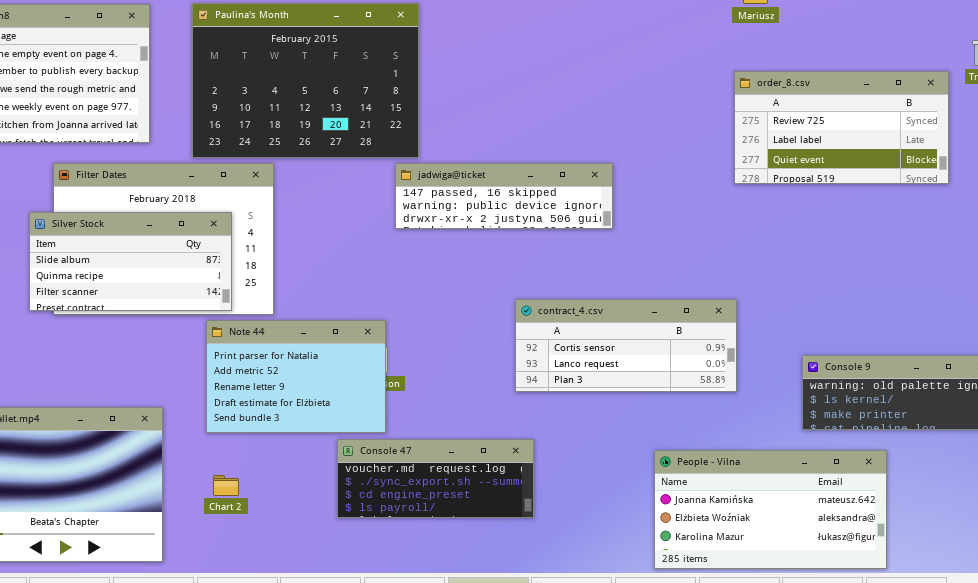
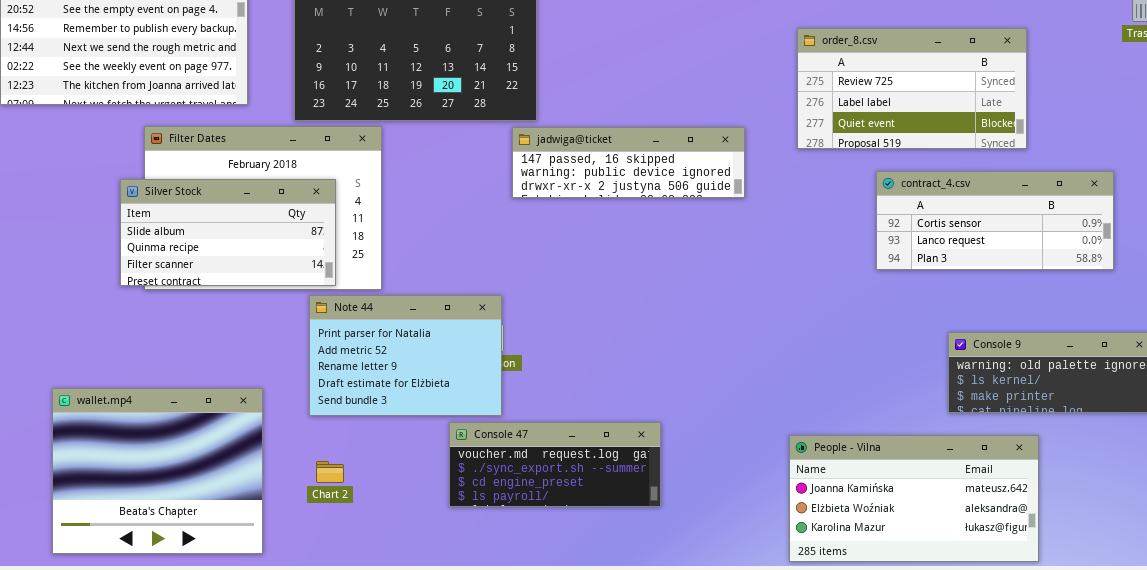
order_8.csv: [734,71,949,184] -> [797,28,1027,149], moved
contract_4.csv: [515,299,737,392] -> [876,171,1114,270], moved

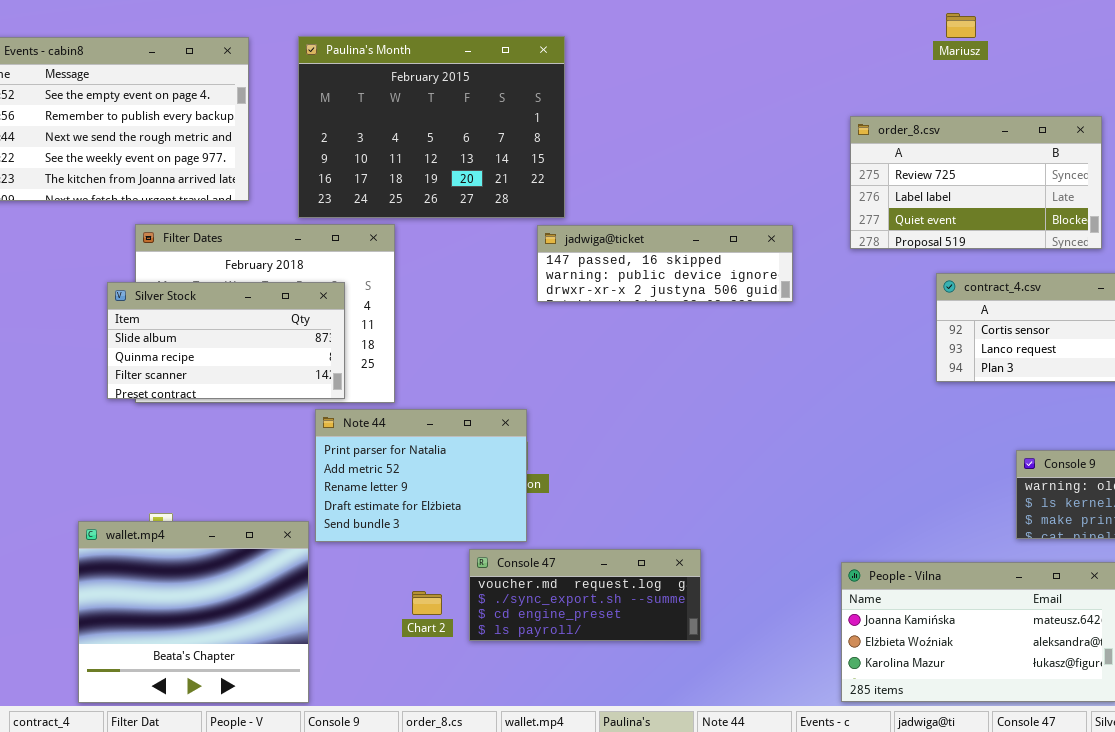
wallet.mp4: [52,388,263,554] -> [78,521,309,703], moved
Chart 2: [316,461,344,483] -> [412,591,442,615], moved

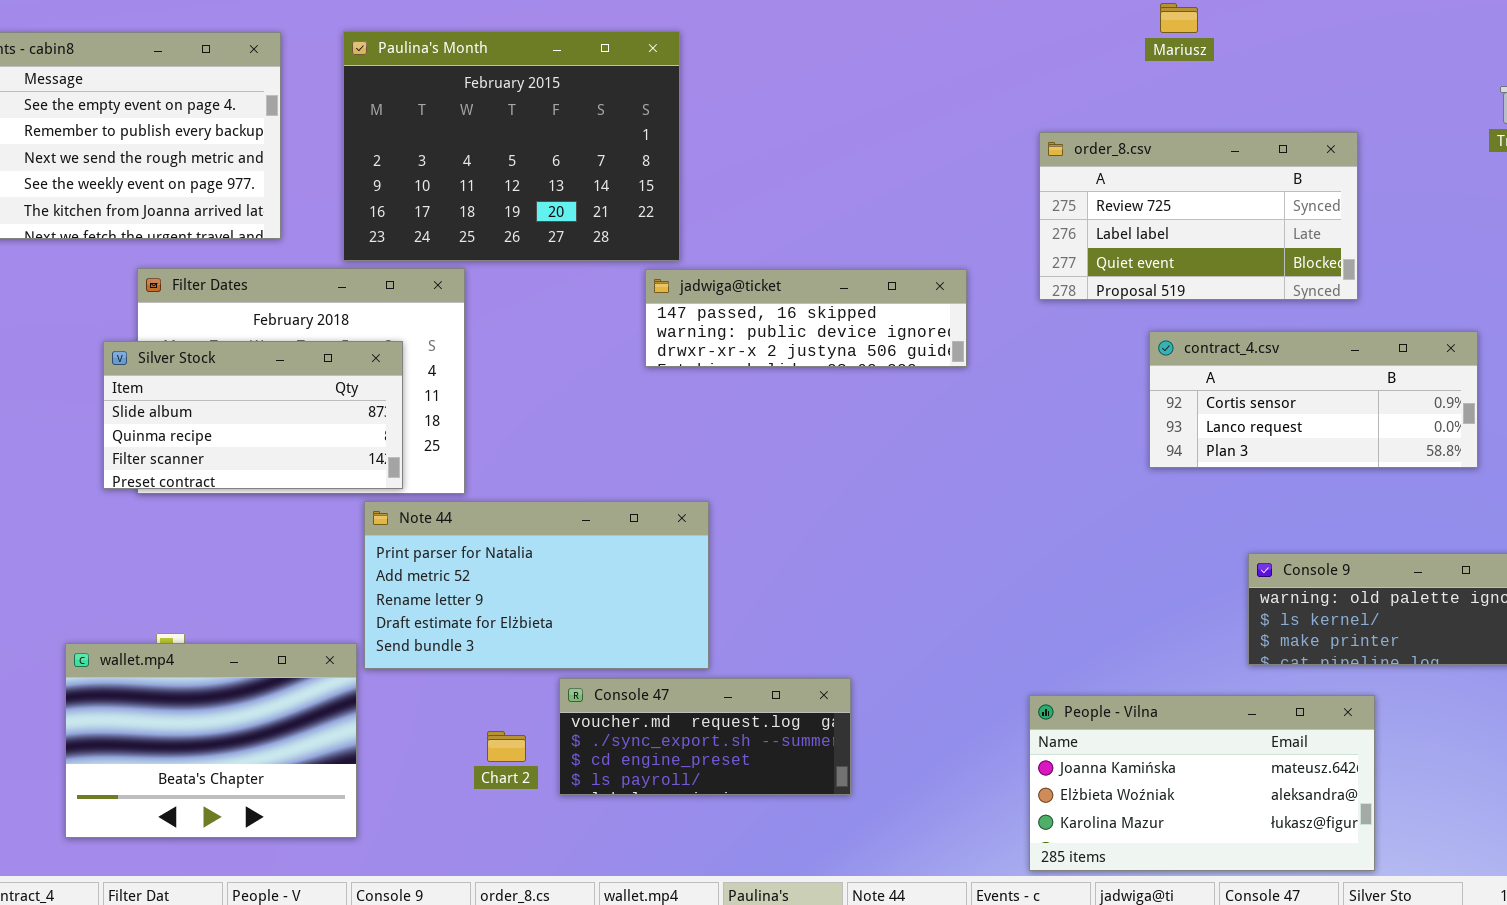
Note 44: [315,409,527,542] -> [364,501,709,669], resized
wallet.mp4: [78,521,309,703] -> [65,643,357,838], resized

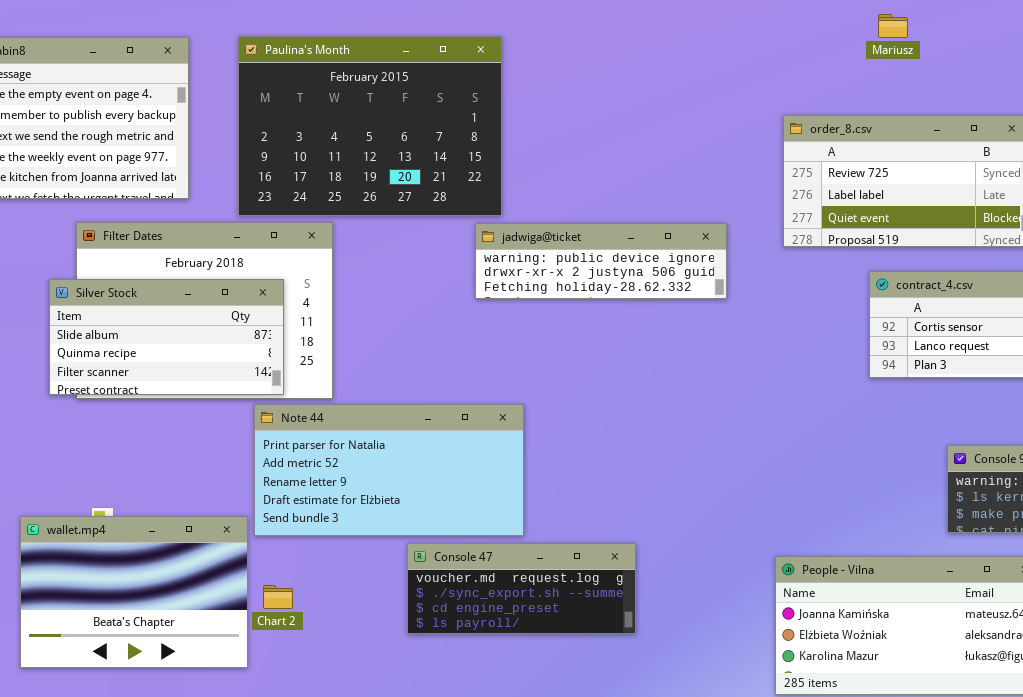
jadwiga@ticket: [645,269,967,367] -> [475,223,727,299], scrolled down 1 row
Chart 2: [487,731,526,762] -> [263,585,293,609], moved

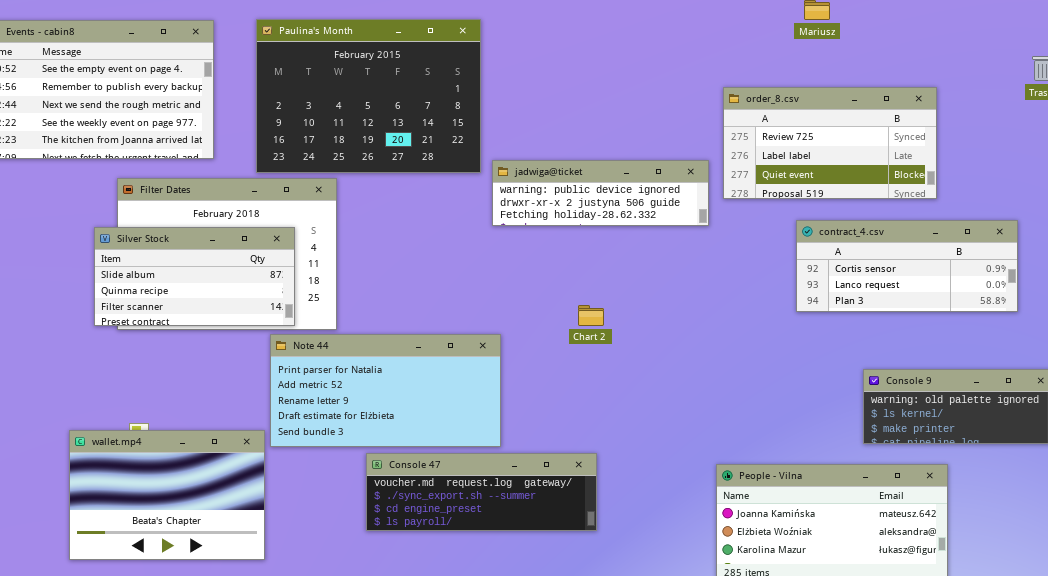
jadwiga@ticket: [475,223,727,299] -> [492,160,709,226], moved
Console 47: [407,543,636,634] -> [366,453,597,531], resized
Chart 2: [263,585,293,609] -> [578,305,604,326], moved

